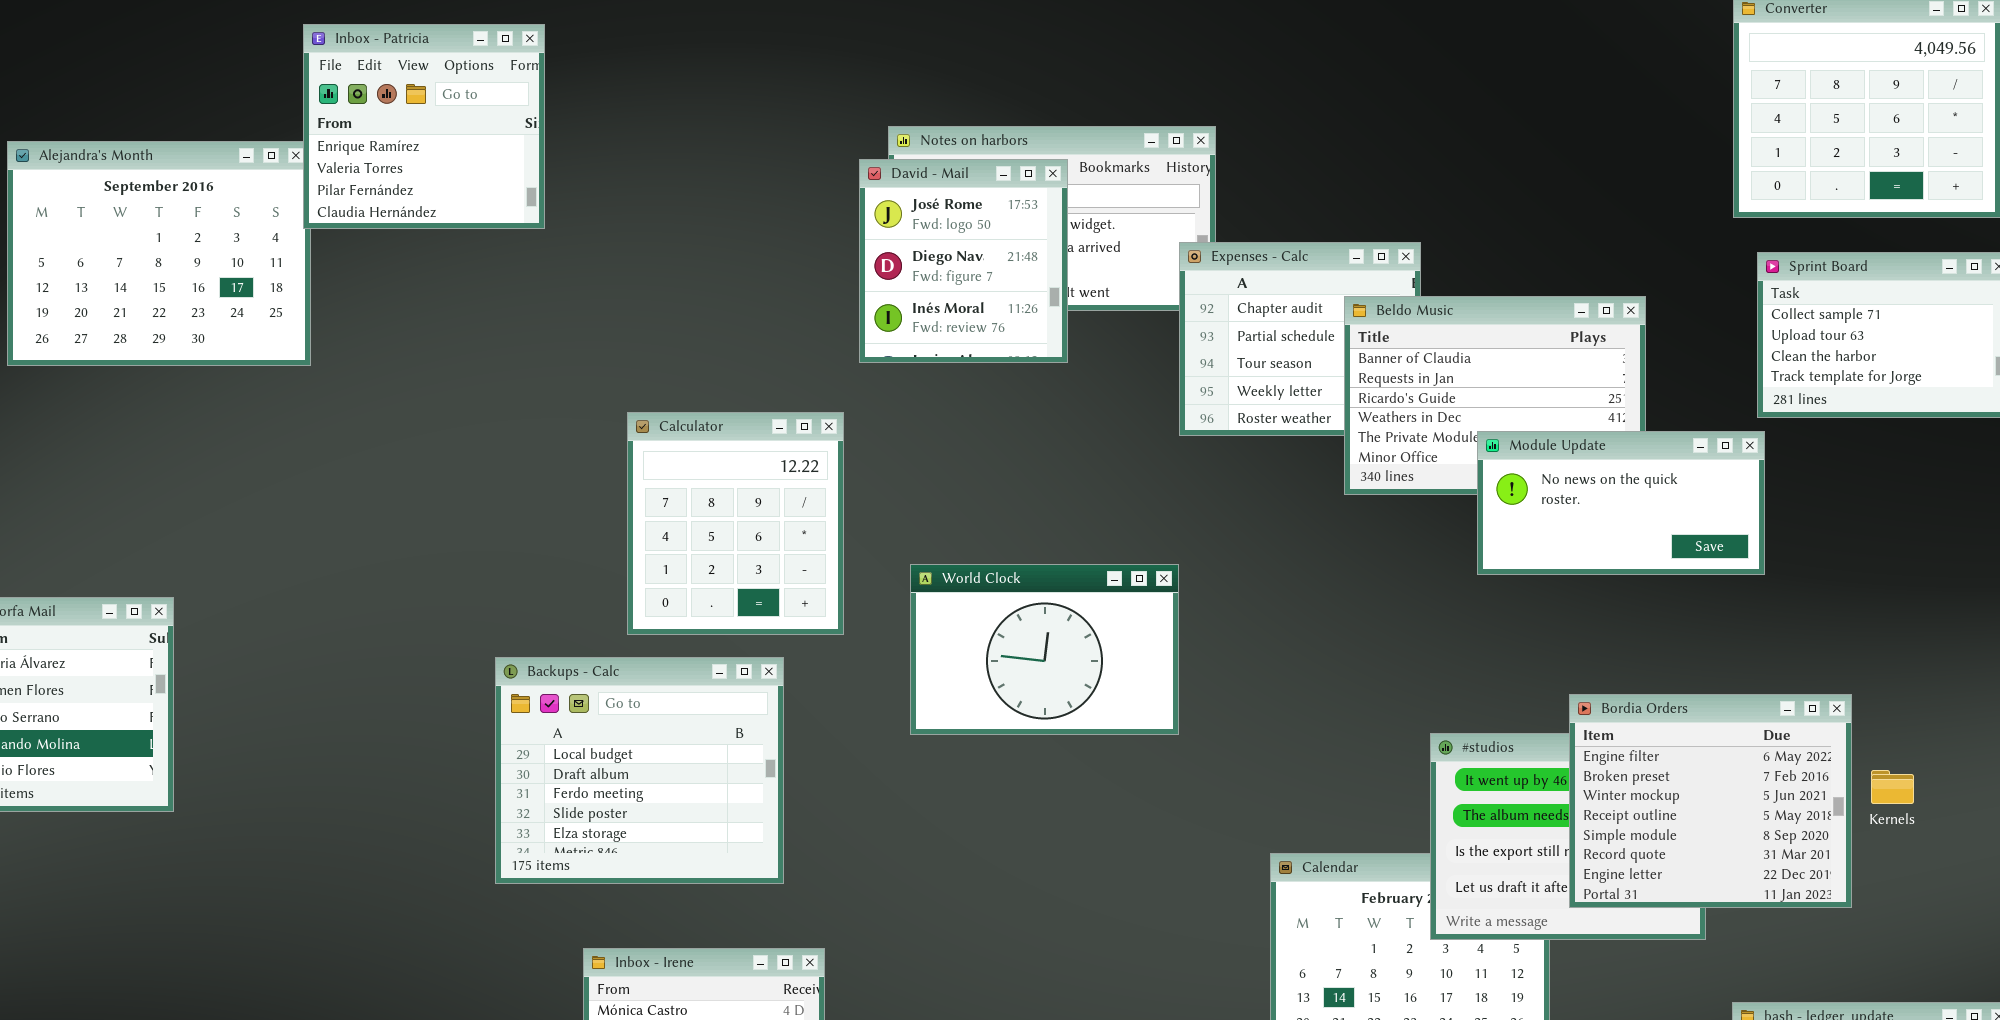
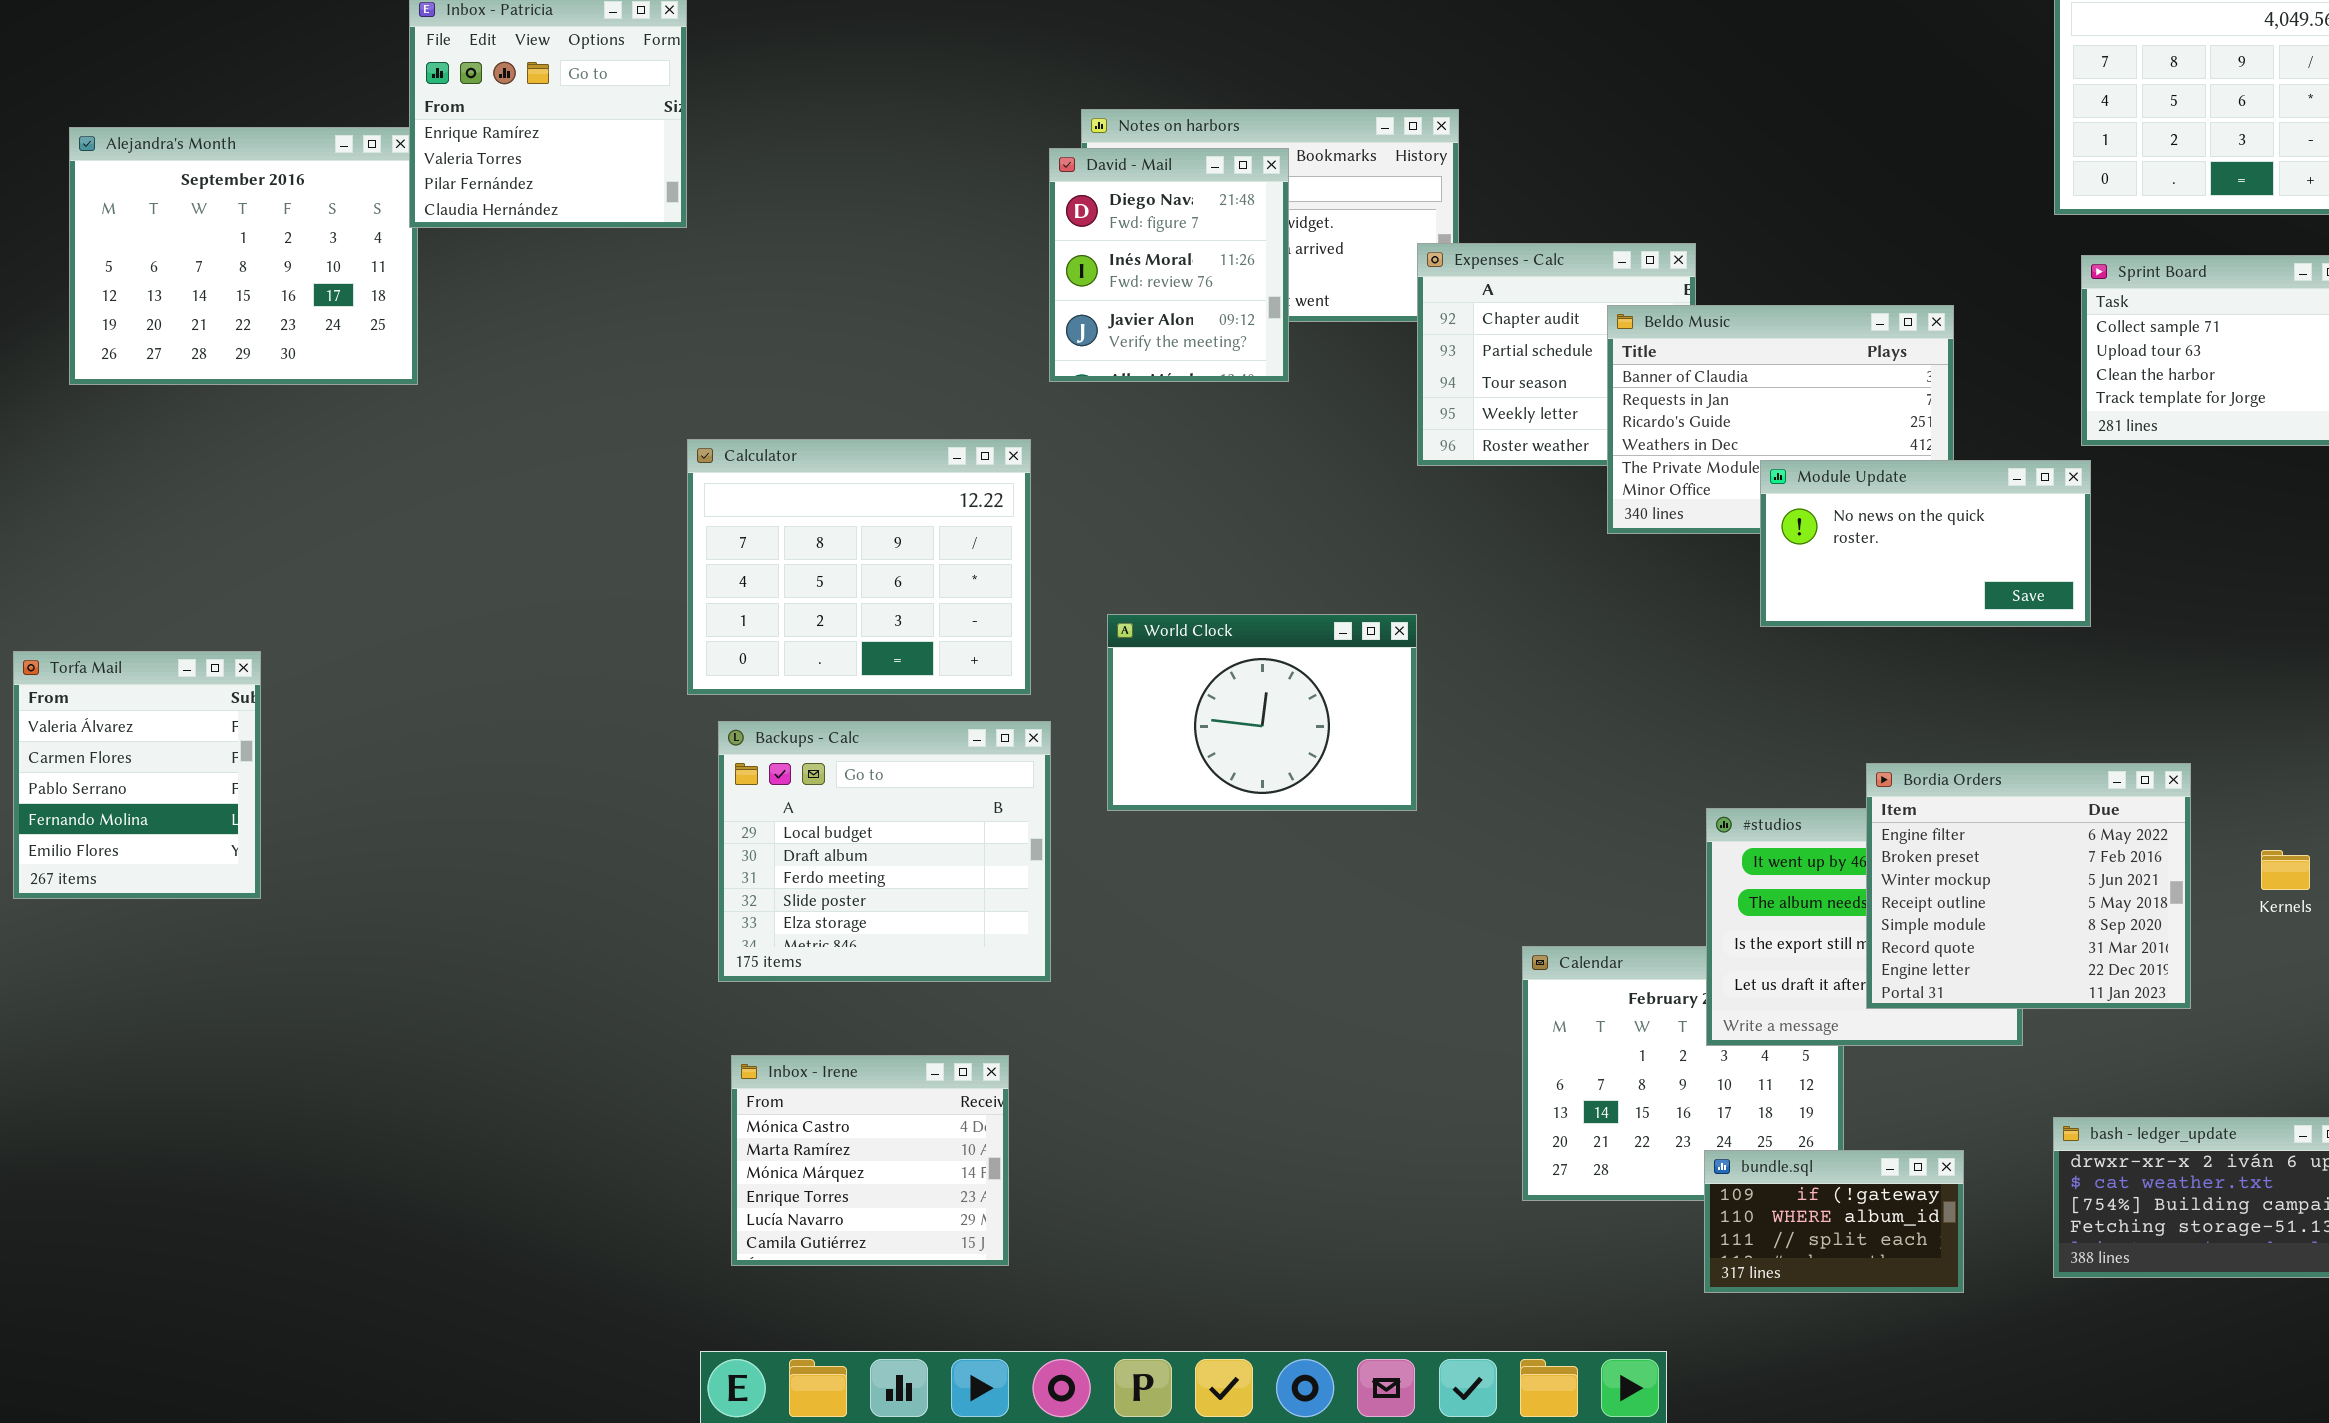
David - Mail: [859,159,1068,363] -> [1049,148,1289,382], scrolled down 1 row
Calculator: [627,412,844,635] -> [687,439,1031,695], resized
Backups - Calc: [495,657,784,884] -> [718,721,1051,982], moved
Kernels: [1871,770,1914,804] -> [2261,850,2310,890], moved

